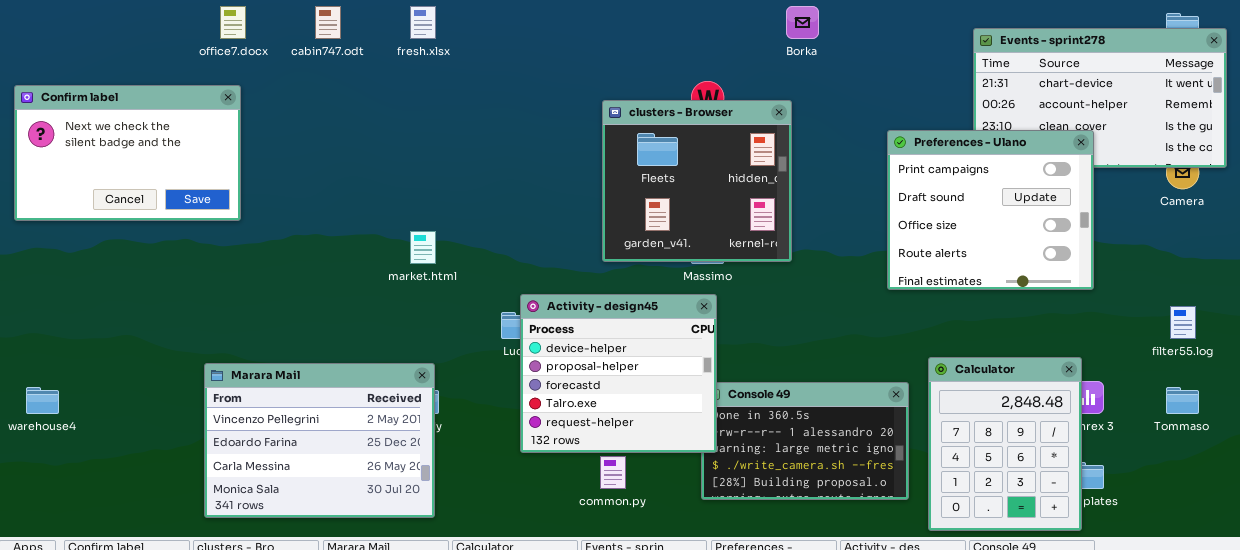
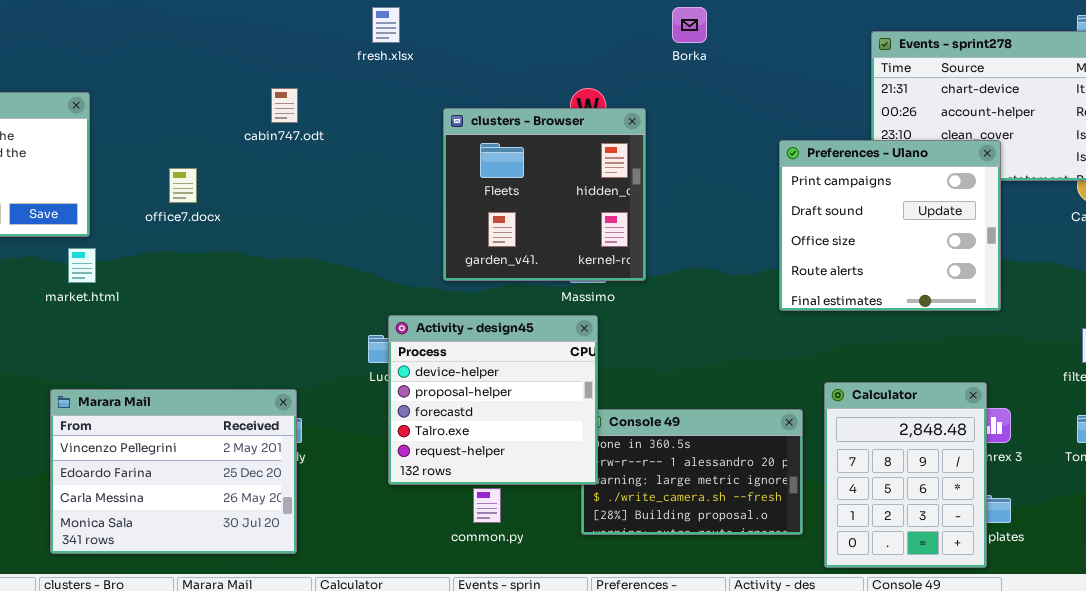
office7.docx: [220,6,246,39] -> [169,168,197,203], moved
cabin747.odt: [315,6,341,39] -> [271,88,298,123], moved
fresh.xlsx: [410,6,436,39] -> [372,7,400,43], moved
clusters - Browser: [602,100,792,262] -> [443,108,646,281], moved
market.html: [410,231,436,264] -> [68,248,96,283], moved

